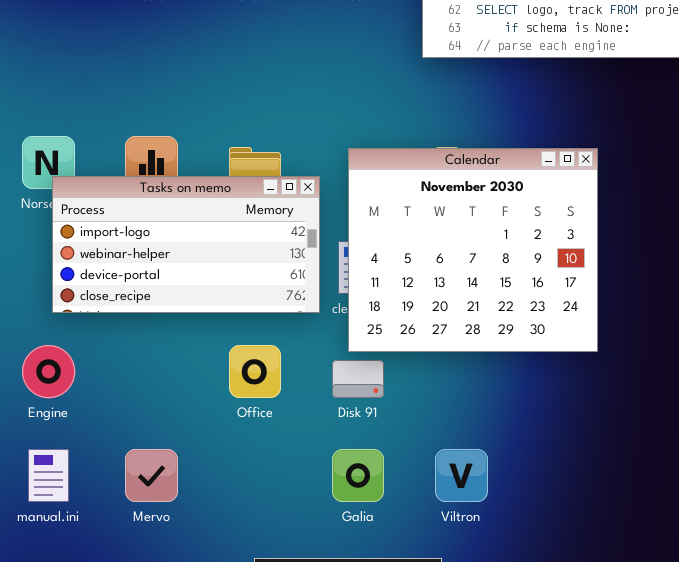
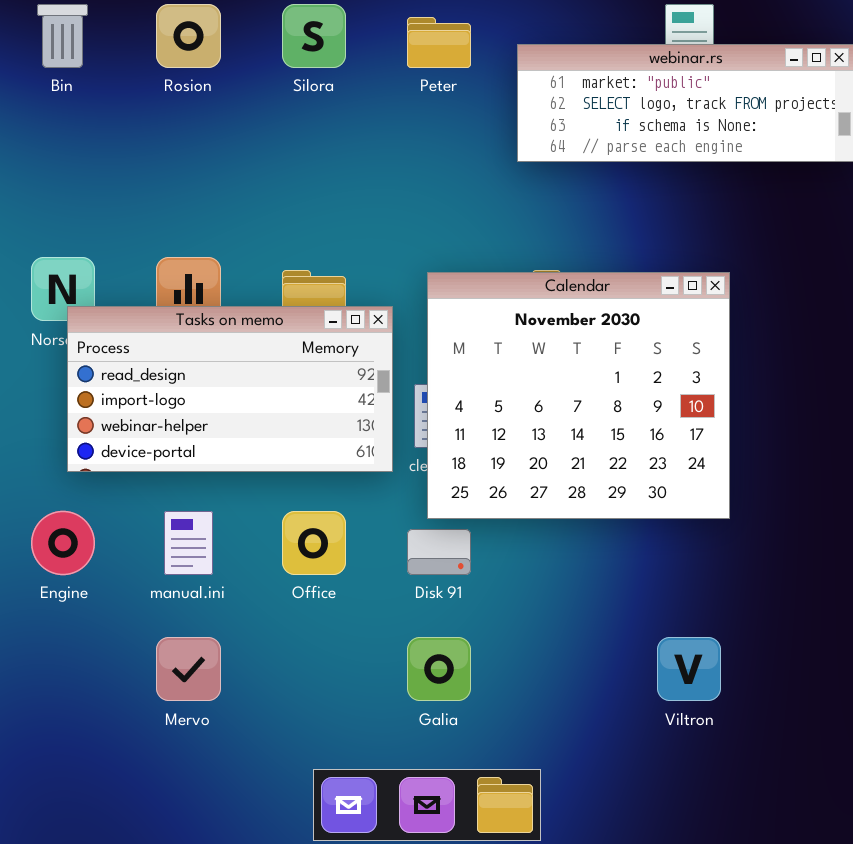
Tasks on memo: [52,176,320,313] -> [67,306,393,472], scrolled up 1 row
manual.ini: [28,449,69,502] -> [164,511,213,575], moved
Viltron: [435,449,488,502] -> [657,637,721,701], moved

